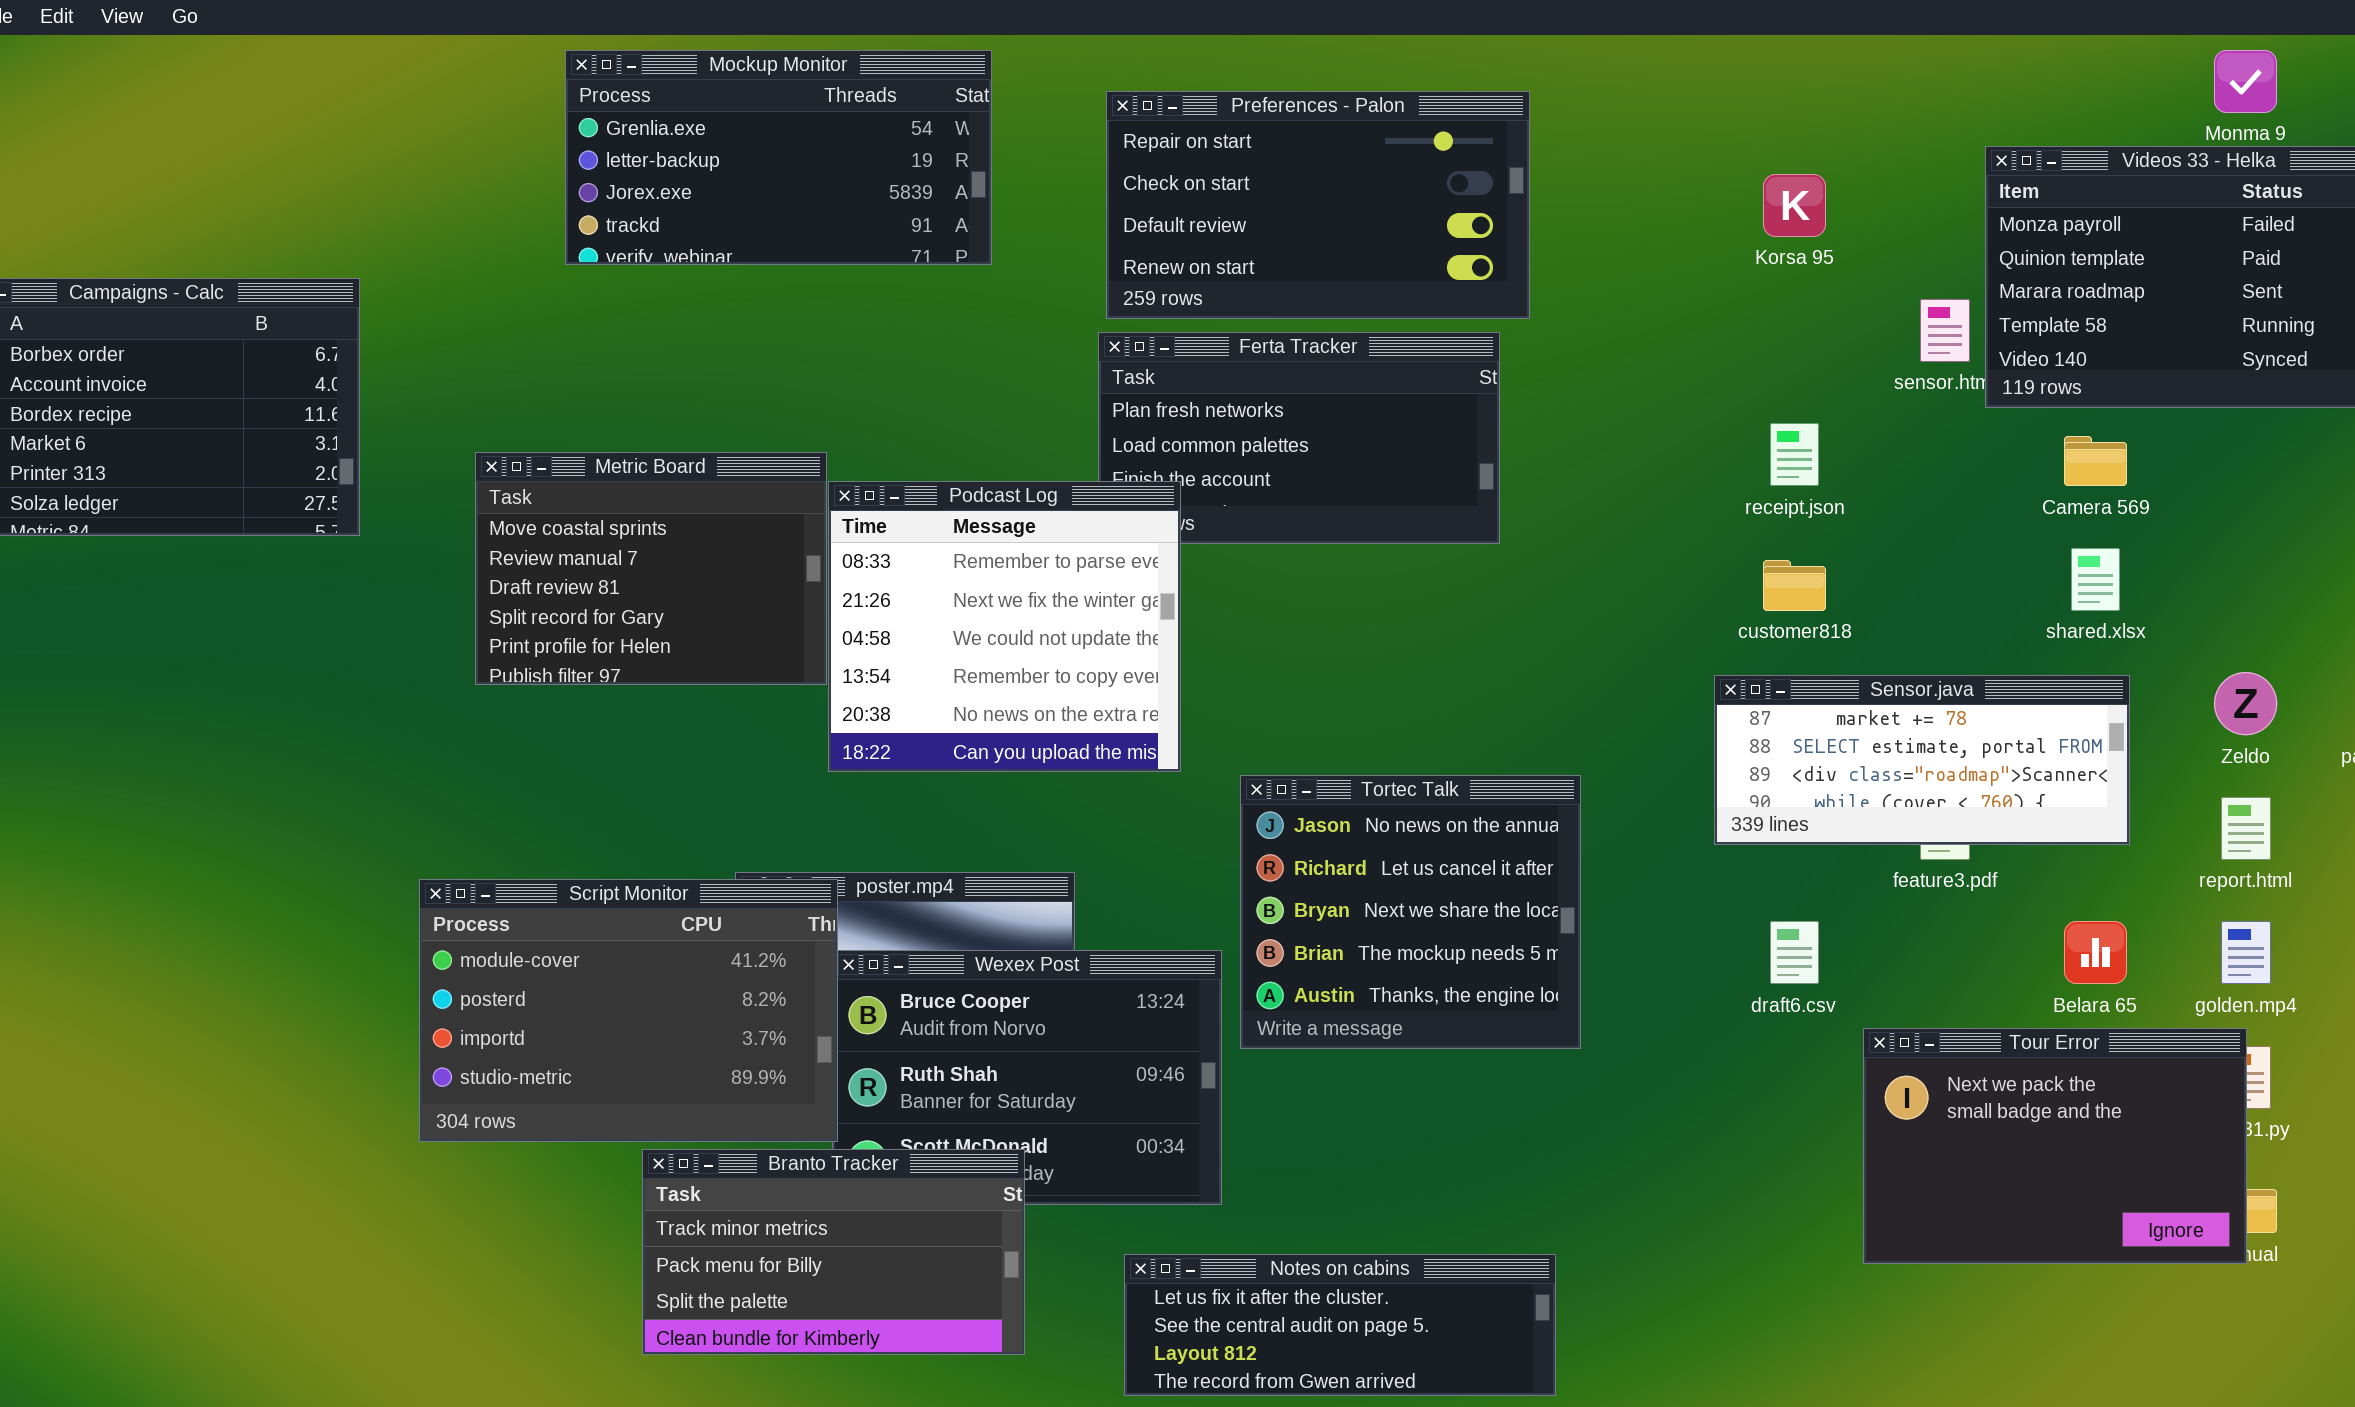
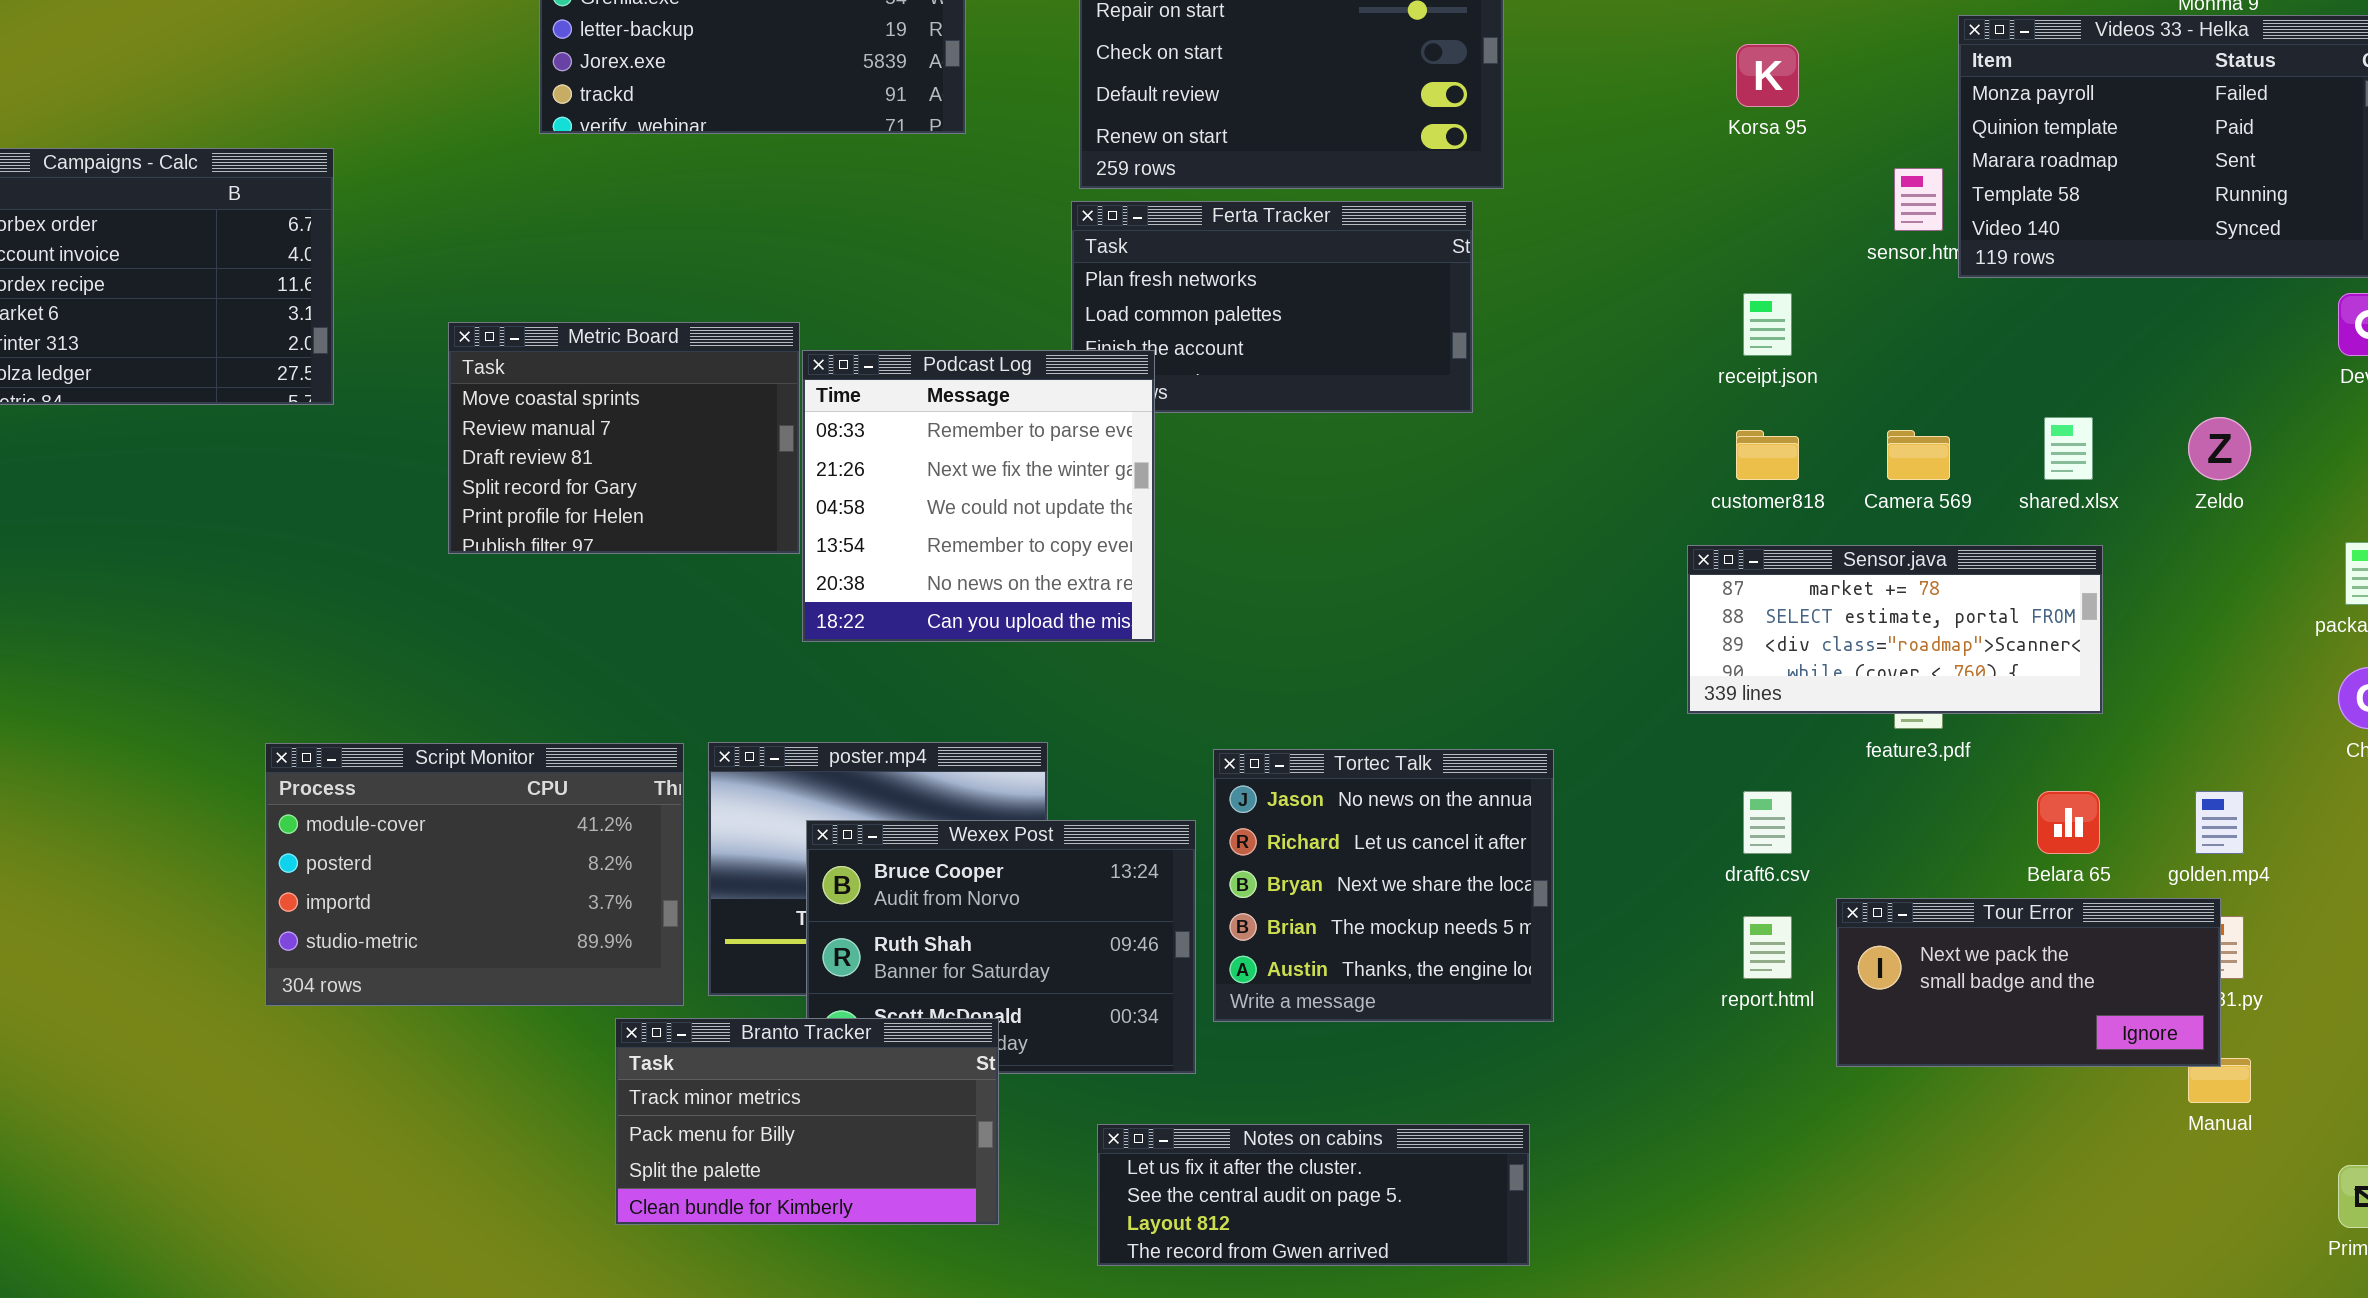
Camera 569: [2064,436,2127,486] -> [1887,430,1950,480], moved
Zeldo: [2214,672,2277,735] -> [2188,417,2251,480], moved
Tortec Talk: [1240,775,1581,1049] -> [1213,749,1554,1022], moved
report.html: [2221,797,2271,860] -> [1743,916,1792,979], moved
Script Monitor: [419,879,838,1142] -> [265,743,684,1006], moved
Tour Error: [1863,1028,2247,1264] -> [1836,898,2221,1067], resized

